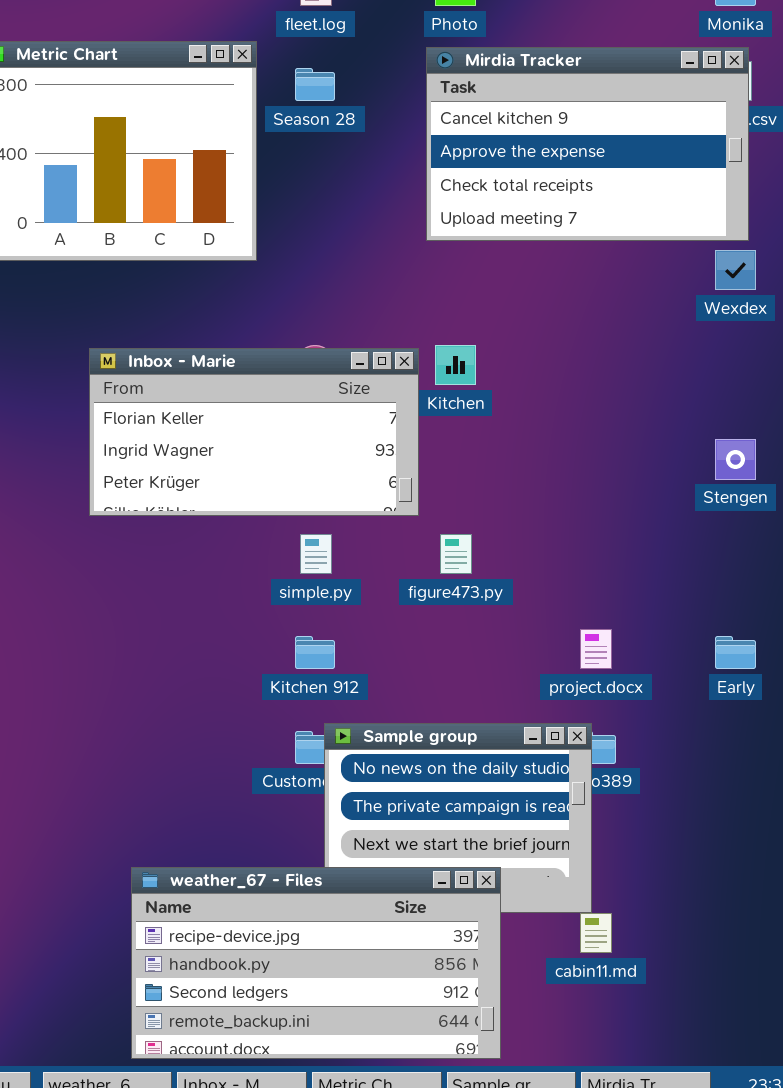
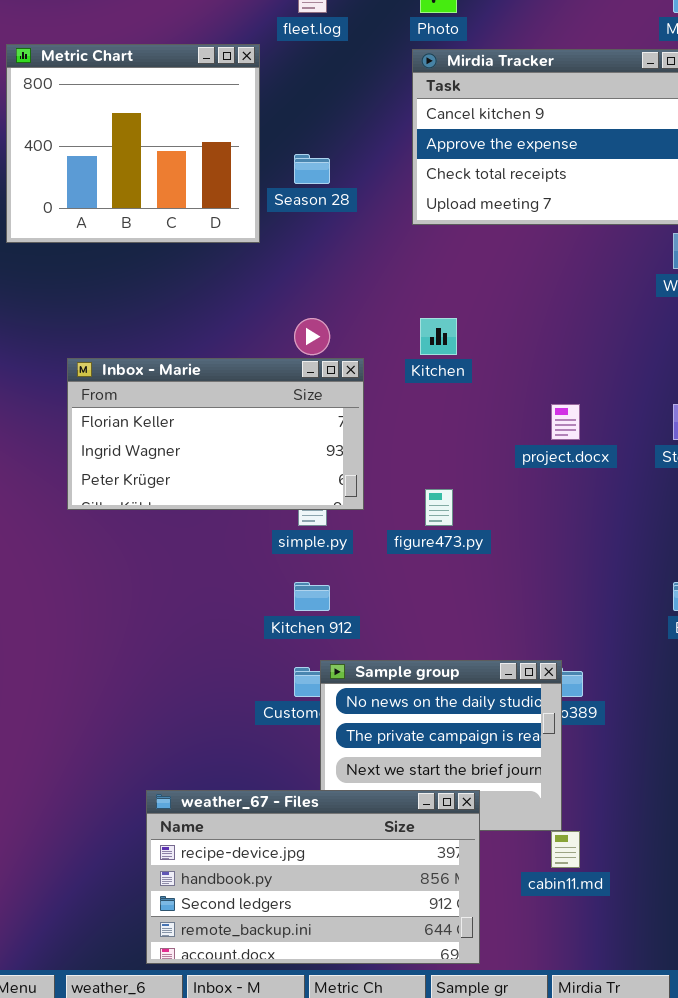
Season 28: [295,68,335,101] -> [294,154,330,184], moved
Inbox - Marie: [89,348,419,516] -> [67,358,364,510], moved
project.docx: [580,629,612,669] -> [551,404,580,440], moved

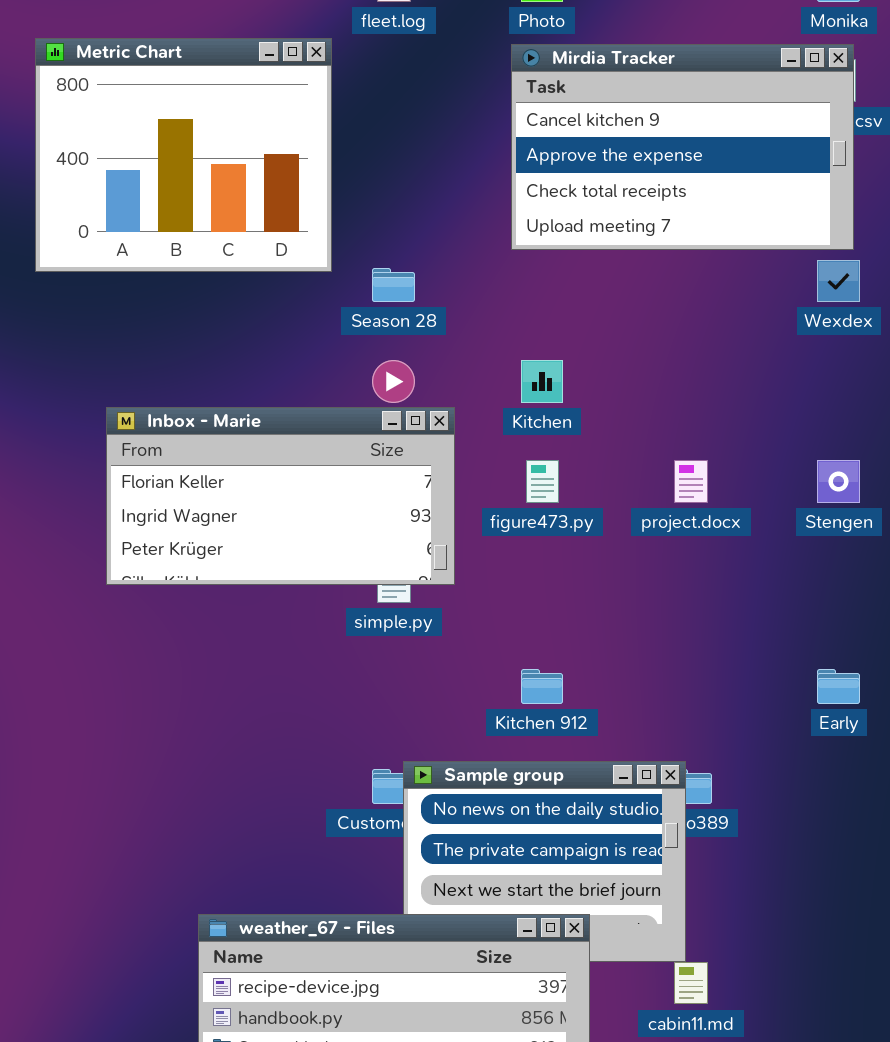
Season 28: [294,154,330,184] -> [372,268,415,302], moved
figure473.py: [425,489,453,526] -> [526,460,559,503], moved
Kitchen 912: [294,582,330,611] -> [521,669,563,704], moved

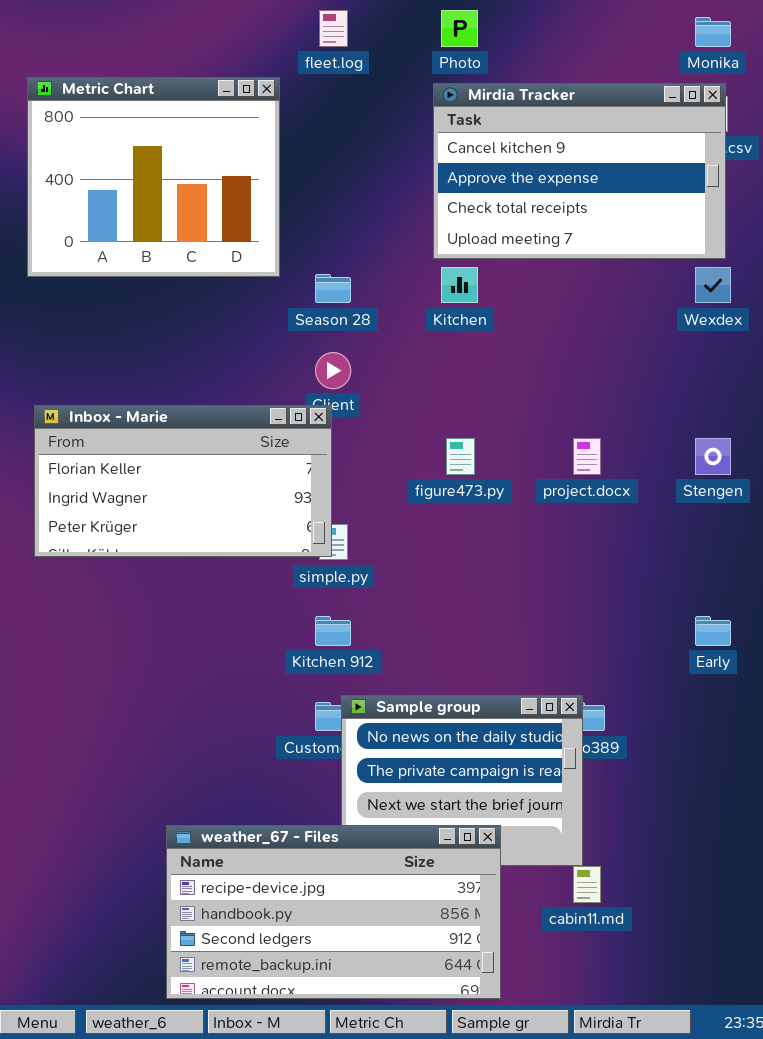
Kitchen: [521,360,563,403] -> [441,267,478,303], moved
Inbox - Marie: [106,407,455,585] -> [34,405,332,557], moved
Kitchen 912: [521,669,563,704] -> [315,616,351,646], moved

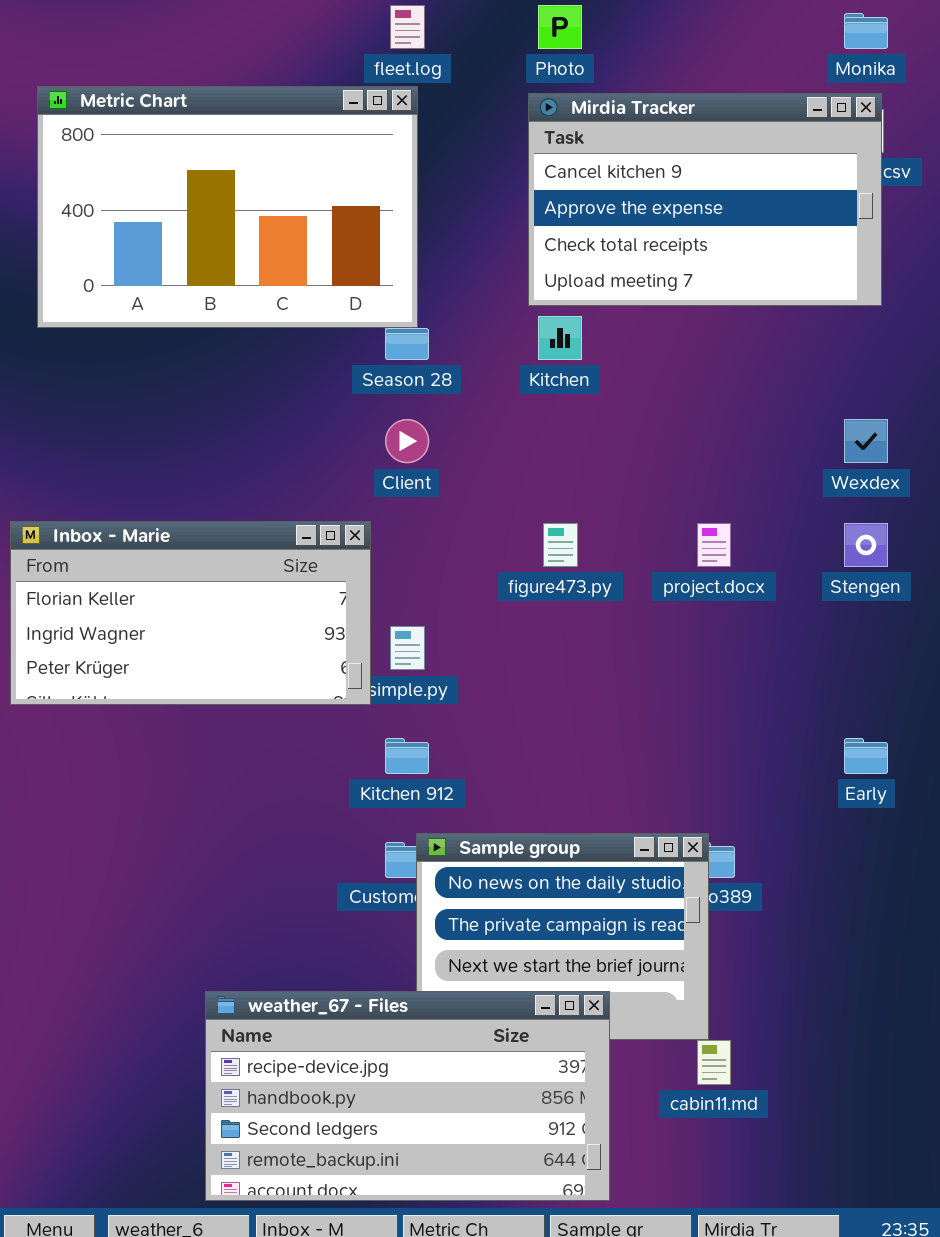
Metric Chart: [27,77,280,277] -> [37,86,418,328], resized
Wexdex: [695,267,731,303] -> [844,419,888,463], moved
Inbox - Marie: [34,405,332,557] -> [10,521,371,705], moved

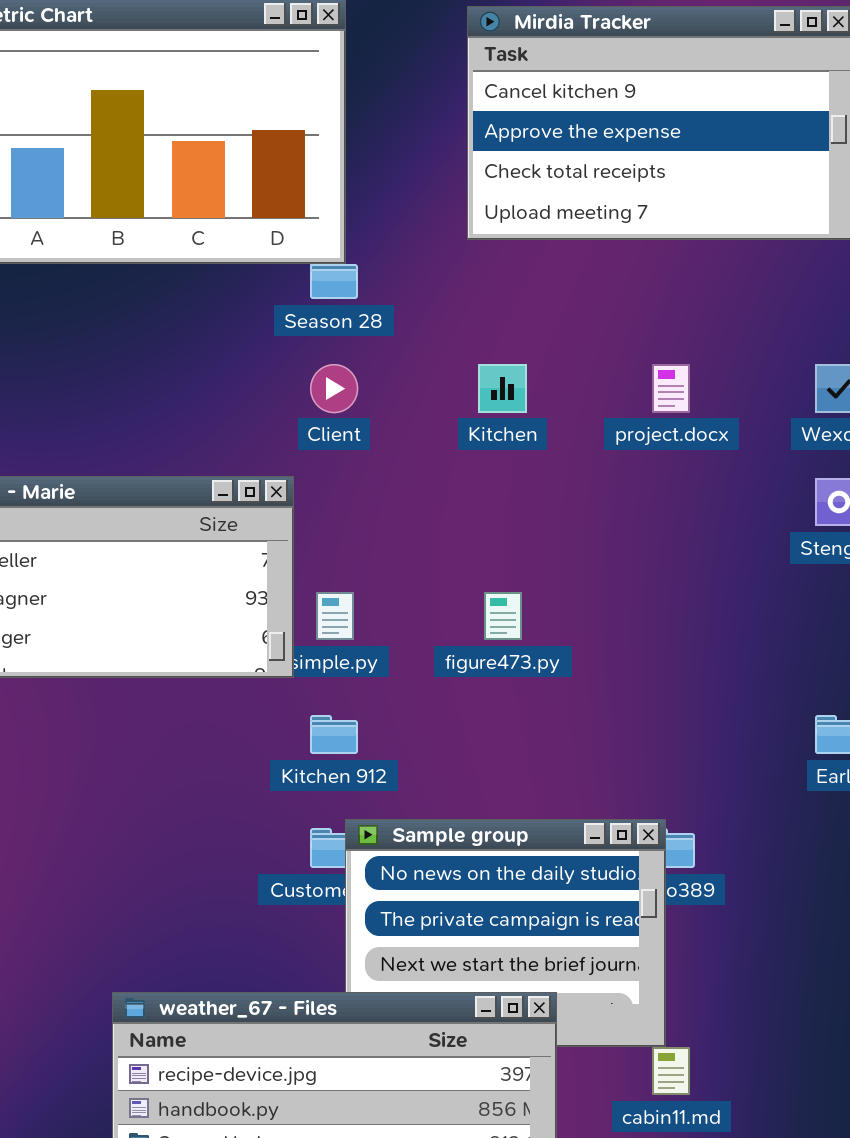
Kitchen: [538,316,582,360] -> [478,364,527,413], moved
figure473.py: [543,523,578,567] -> [484,592,522,640], moved
project.docx: [697,523,731,567] -> [652,364,690,413], moved

